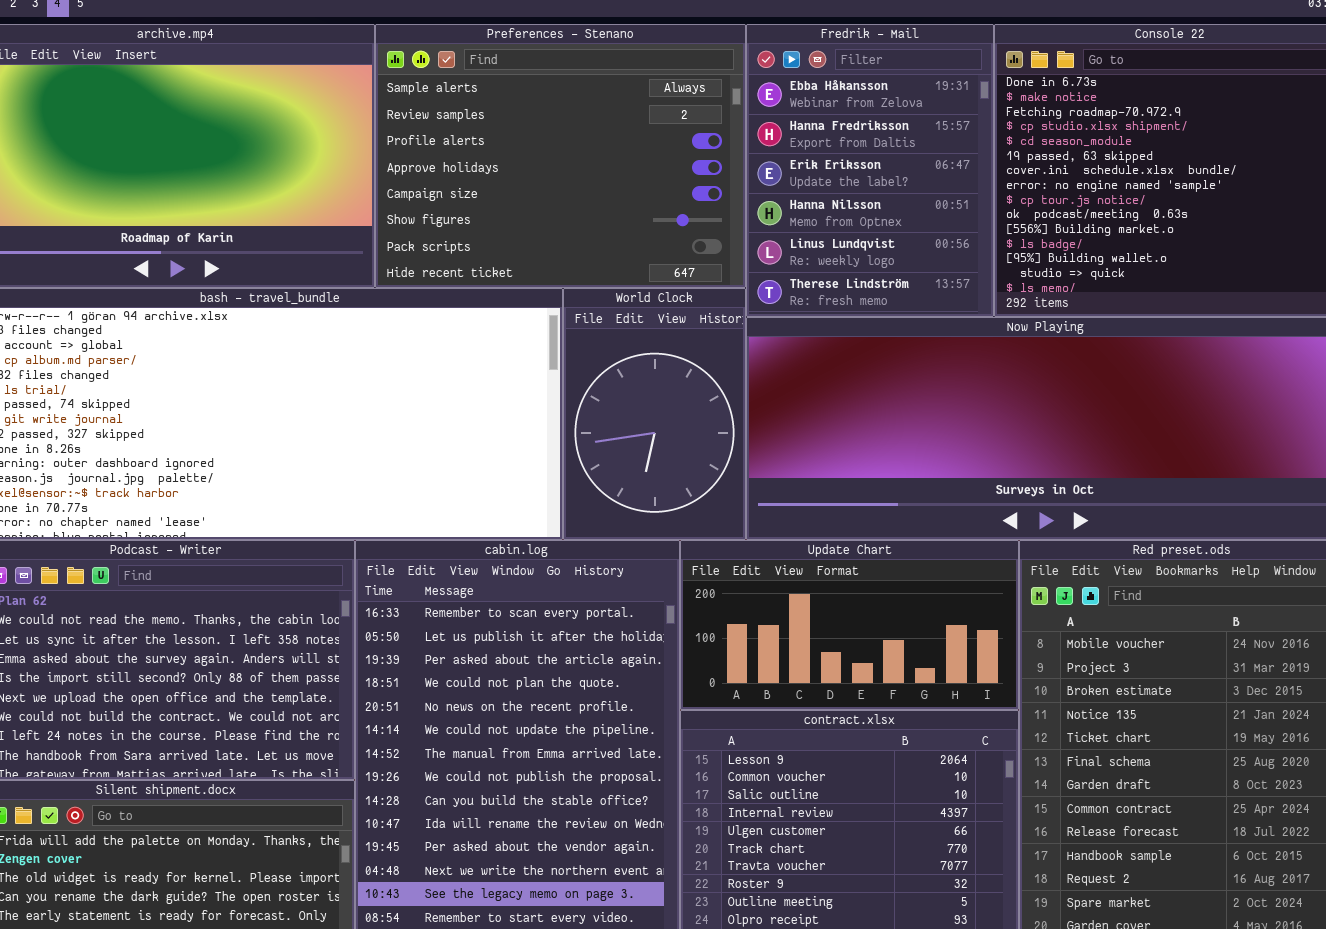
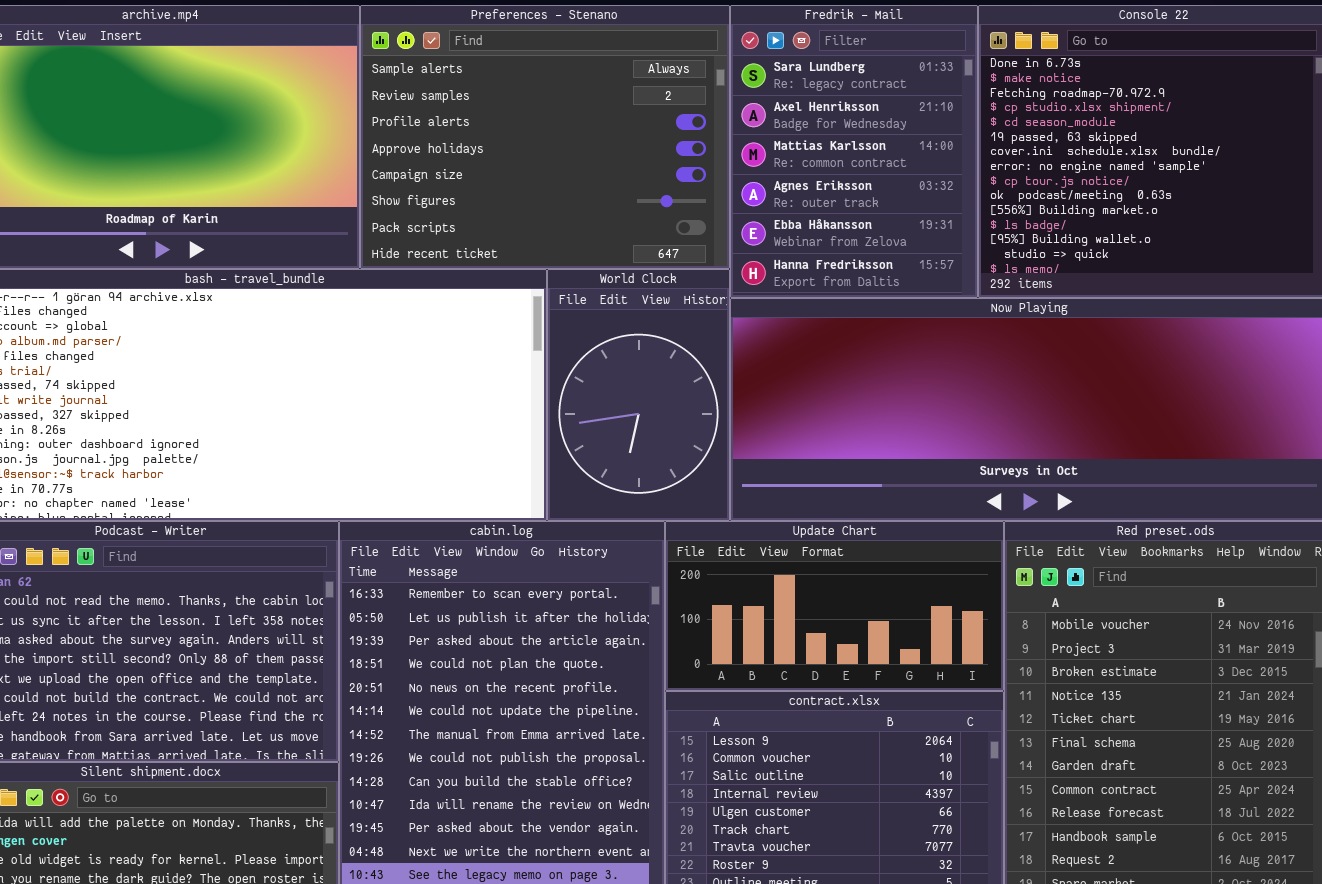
Fredrik - Mail: [746,24,994,317] -> [730,5,978,298], scrolled up 4 rows

